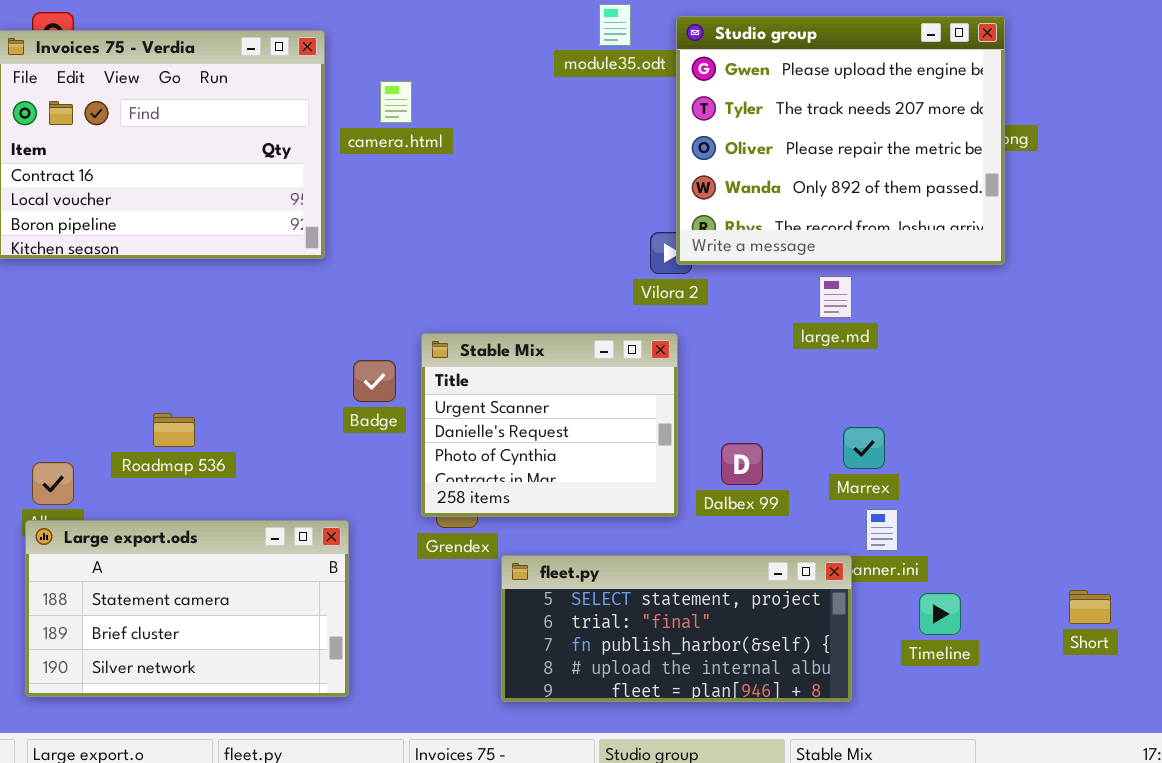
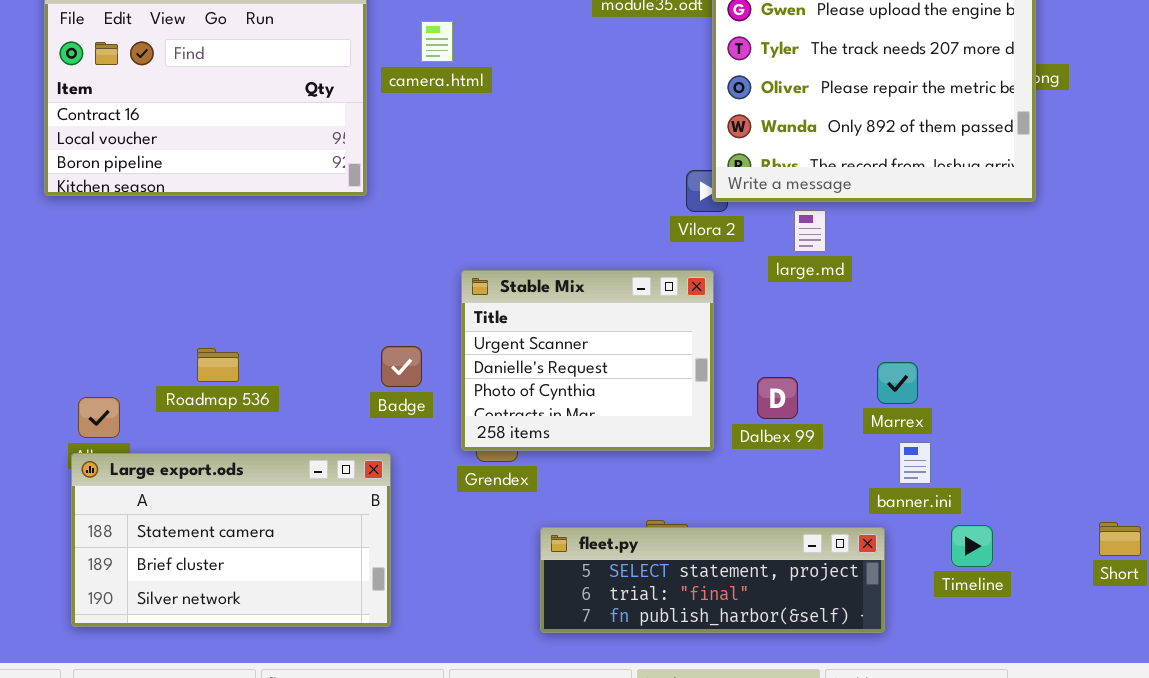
large.md: [819,276,852,318] -> [794,210,826,252], moved
Badge: [353,360,396,402] -> [381,346,422,387], moved
fleet.py: [501,555,852,702] -> [540,527,885,633], resized

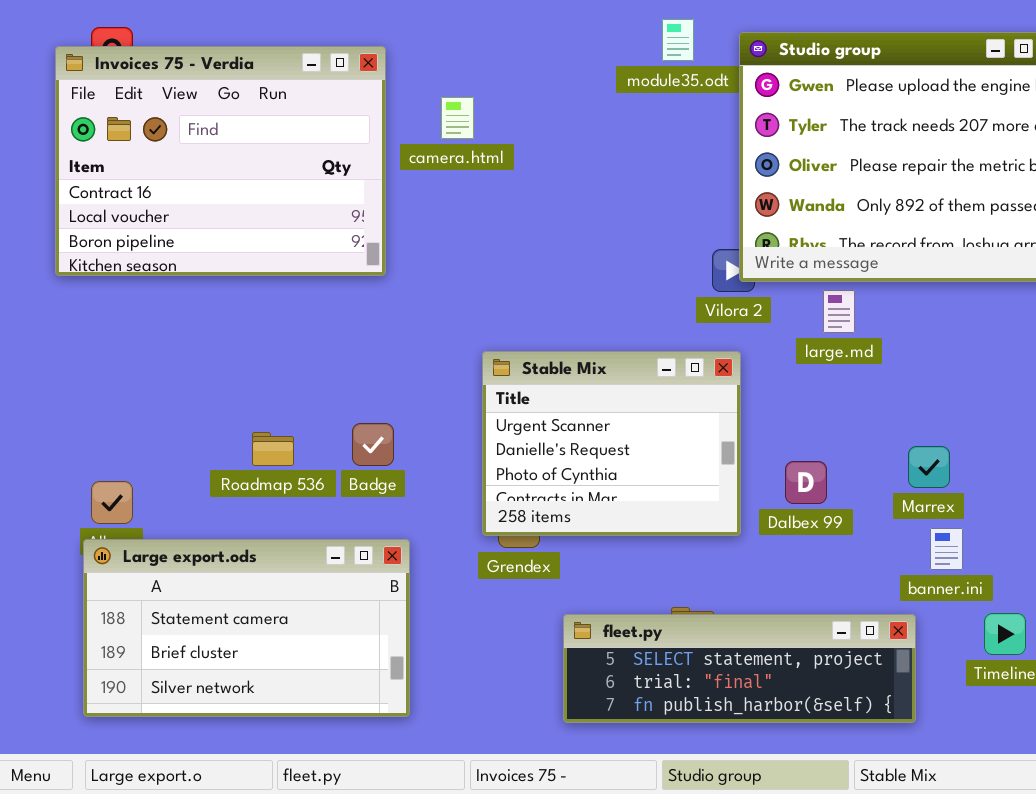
Badge: [381,346,422,387] -> [352,423,394,466], moved
Roadmap 536: [197,348,239,382] -> [252,432,294,466], moved

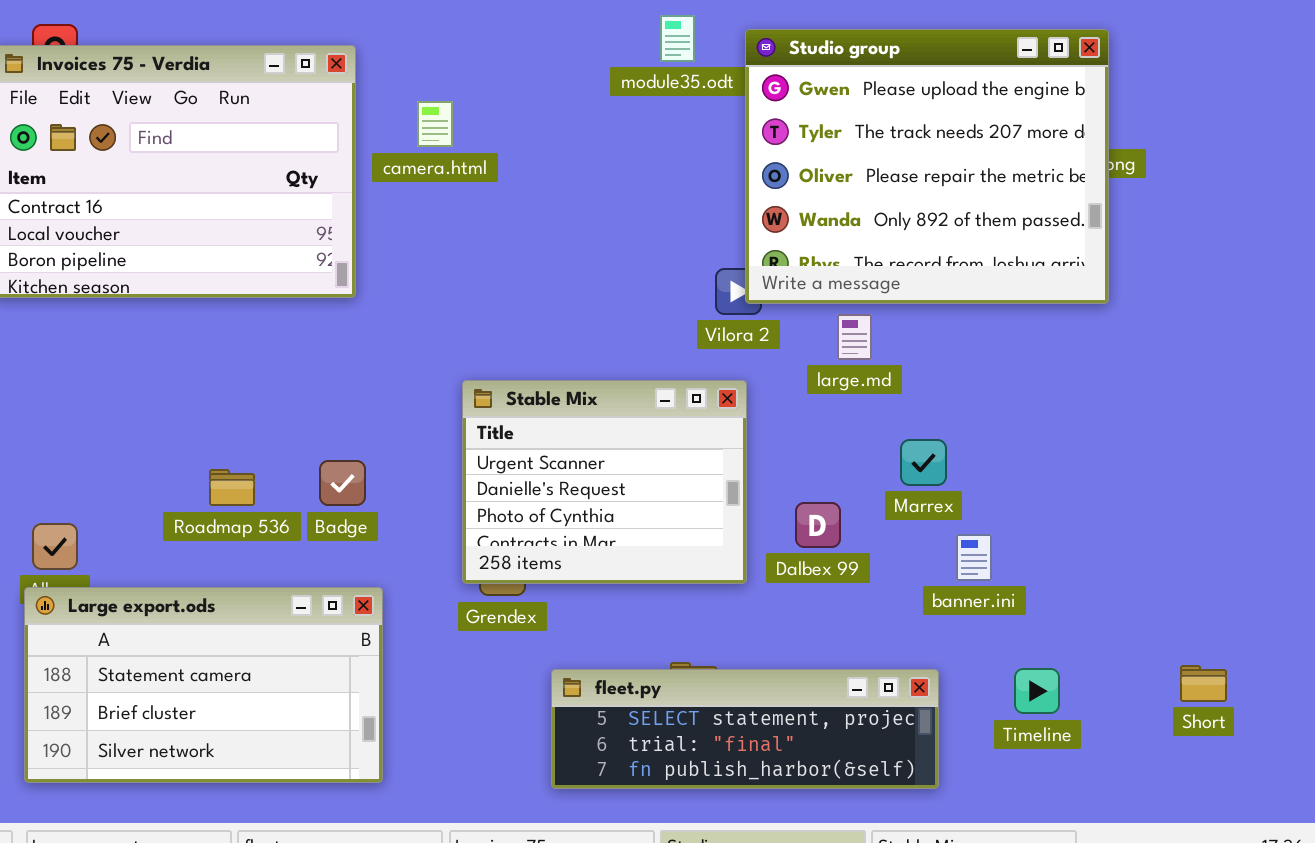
Marrex: [908,446,950,488] -> [900,439,947,486], moved
banner.ini: [930,528,963,570] -> [956,534,992,581], moved

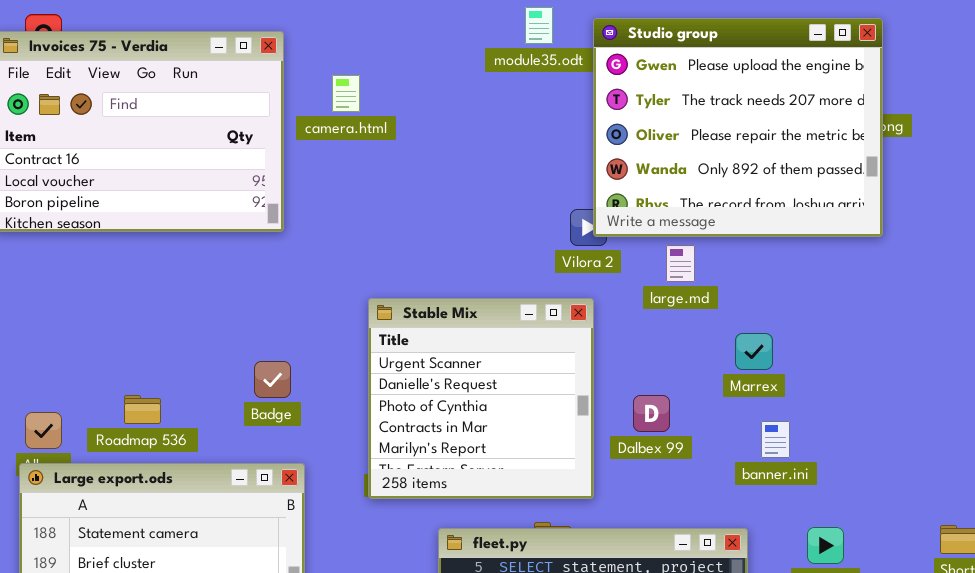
Stable Mix: [462,380,747,584] -> [368,298,594,499], resized
Marrex: [900,439,947,486] -> [735,333,773,370], moved
Roadmap 536: [209,469,255,506] -> [124,395,161,424], moved

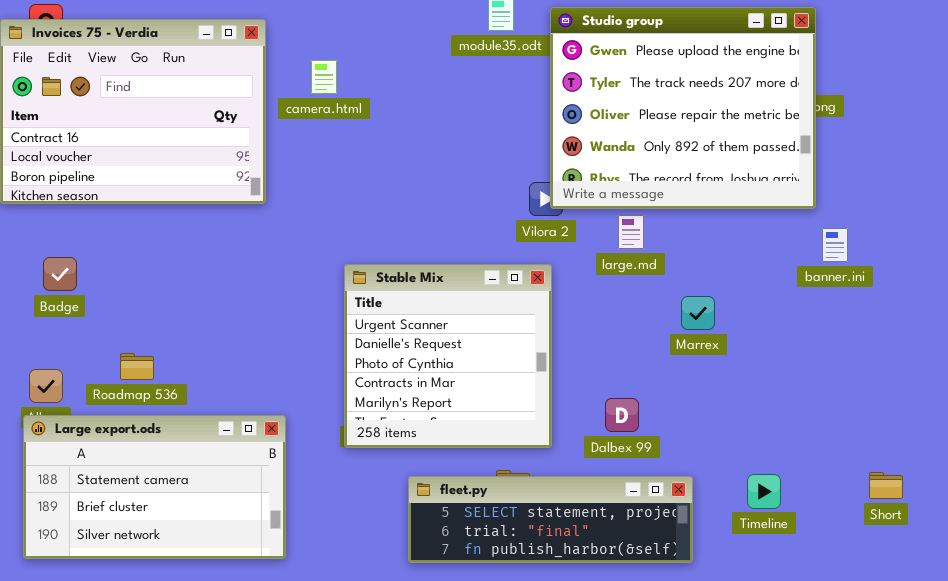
Badge: [254,361,291,398] -> [43,257,77,291], moved
Dalbex 99: [633,395,670,432] -> [605,398,639,432], moved
banner.ini: [761,421,790,458] -> [822,228,848,262], moved

